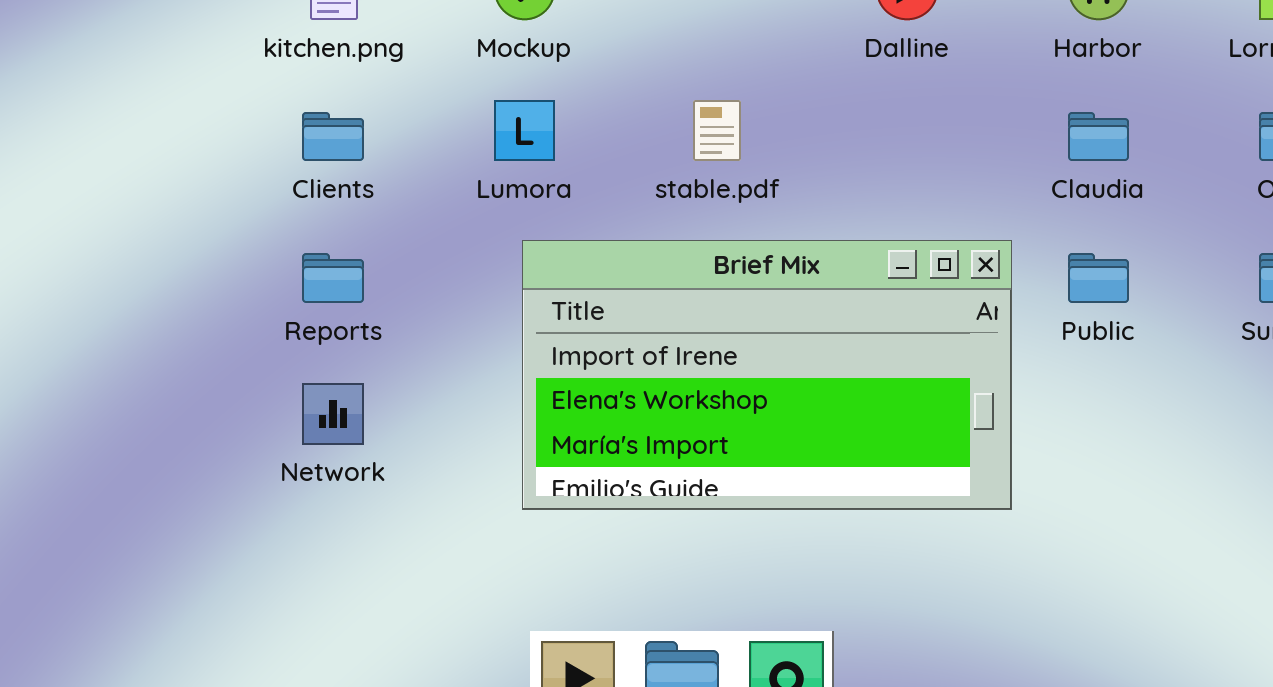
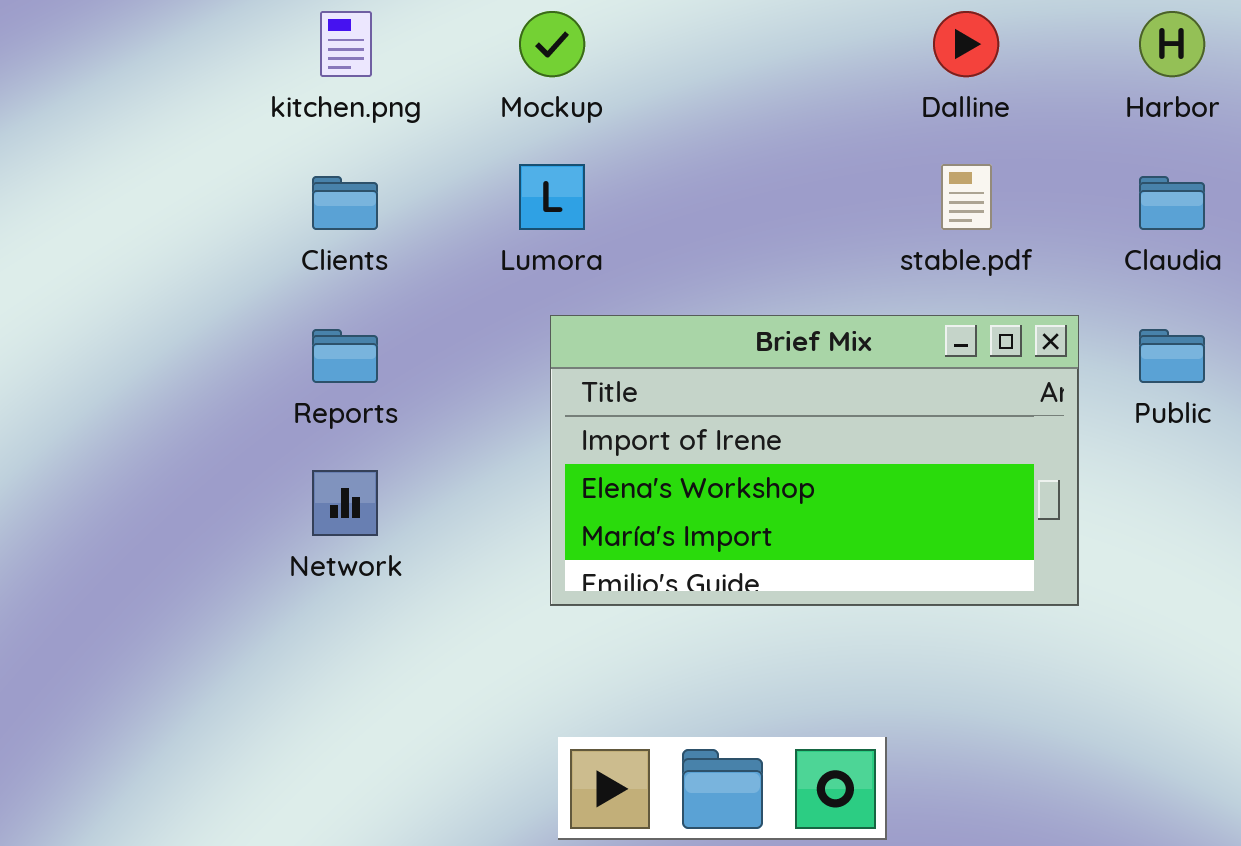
stable.pdf: [693,100,741,161] -> [941,164,992,230], moved

